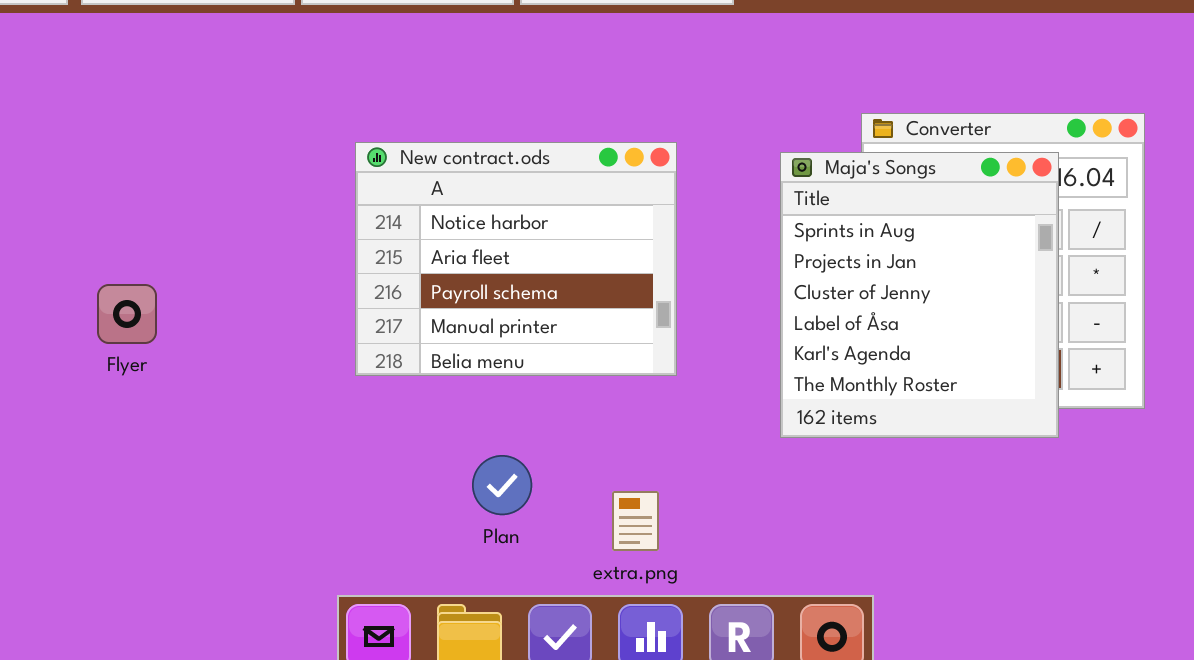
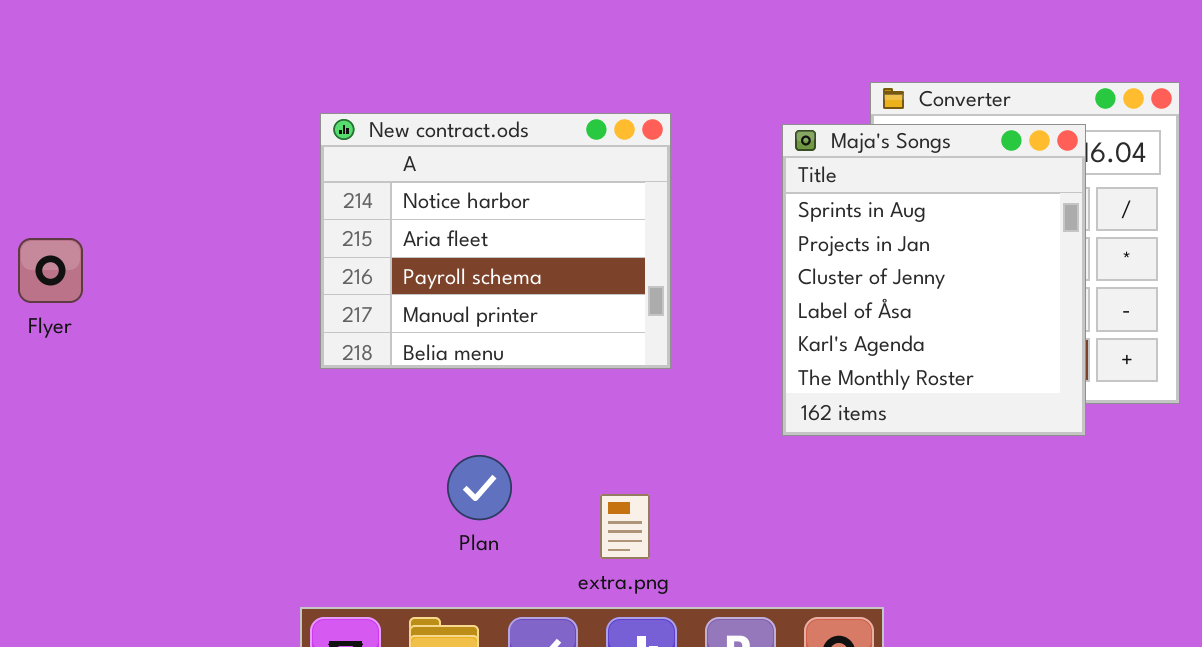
Flyer: [97,284,157,344] -> [18,238,83,303], moved

